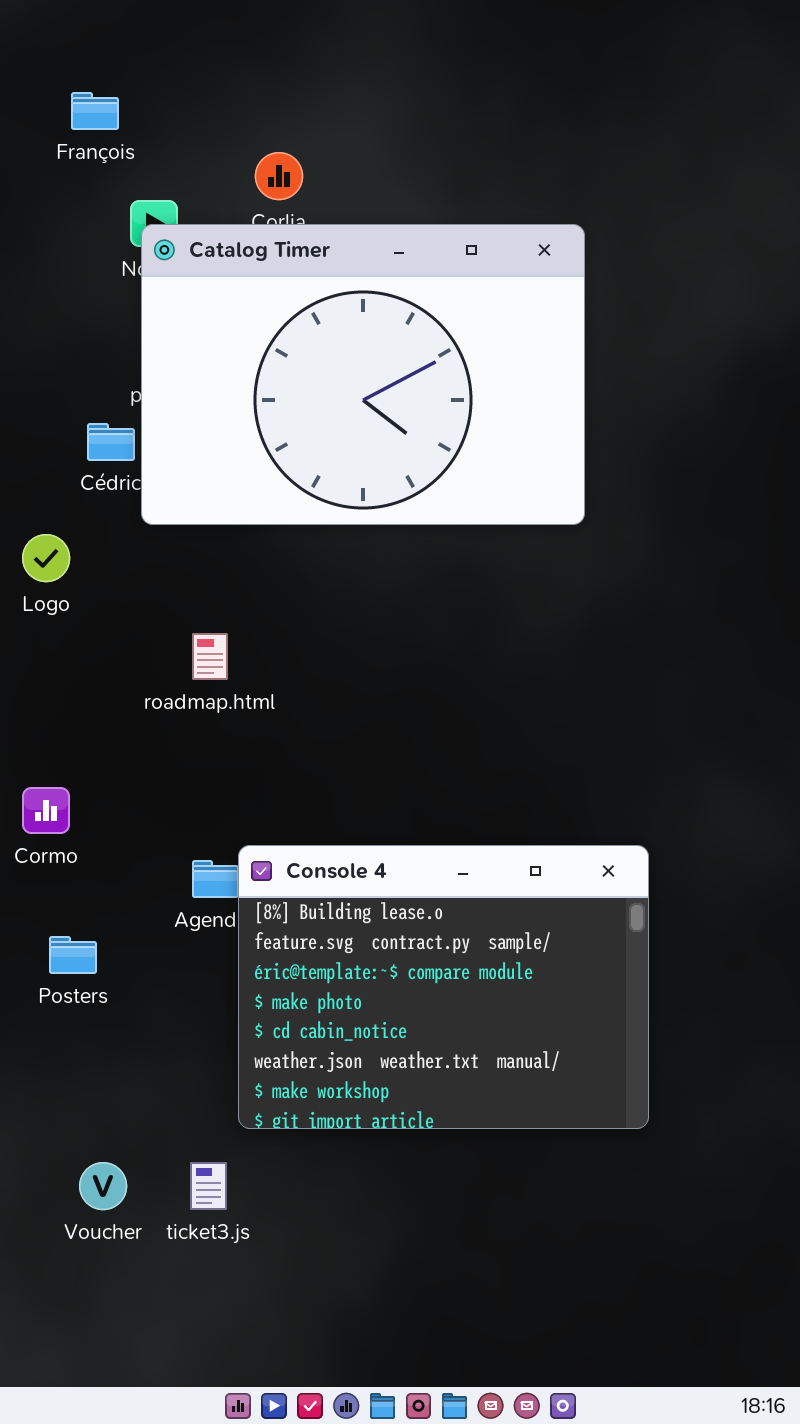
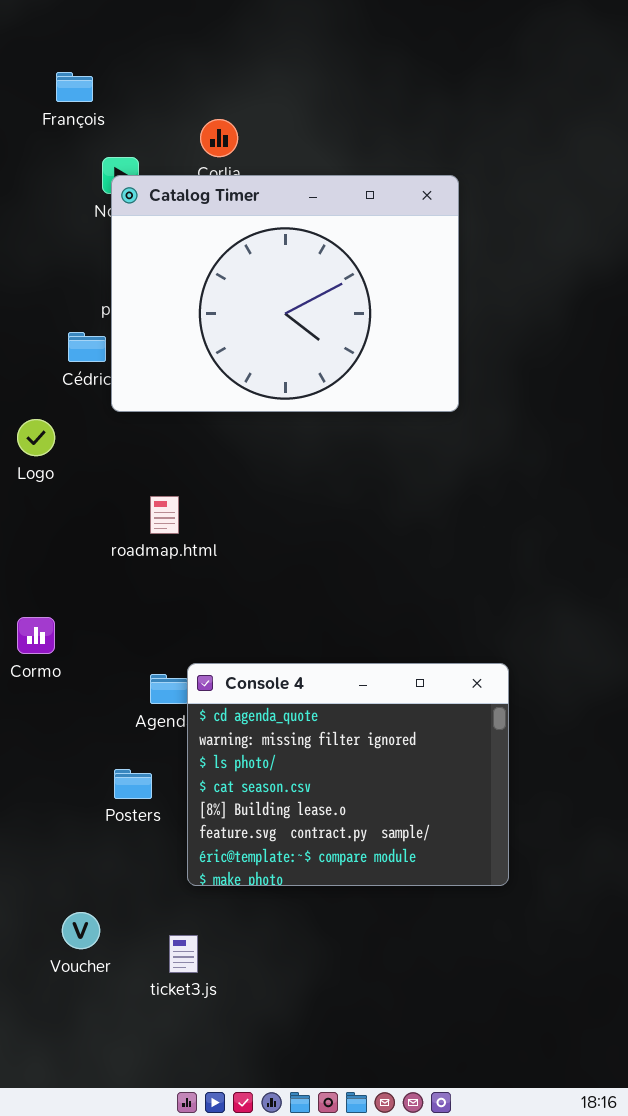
Console 4: [238,845,649,1129] -> [187,663,509,886], scrolled up 4 rows
Posters: [49,936,97,974] -> [114,769,152,799], moved
ticket3.js: [190,1162,227,1210] -> [169,935,198,973], moved

